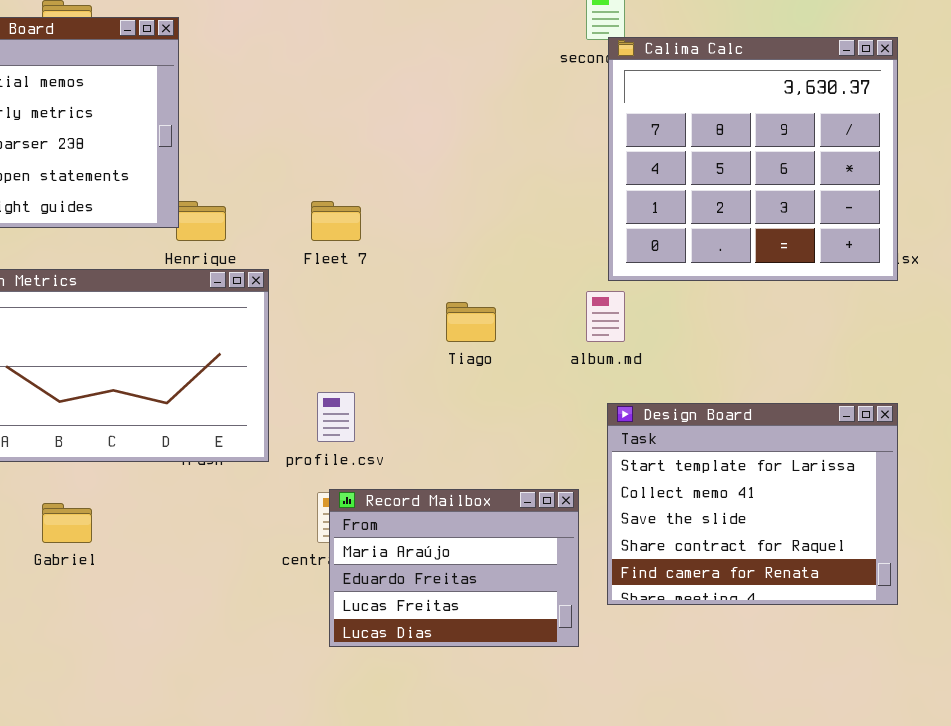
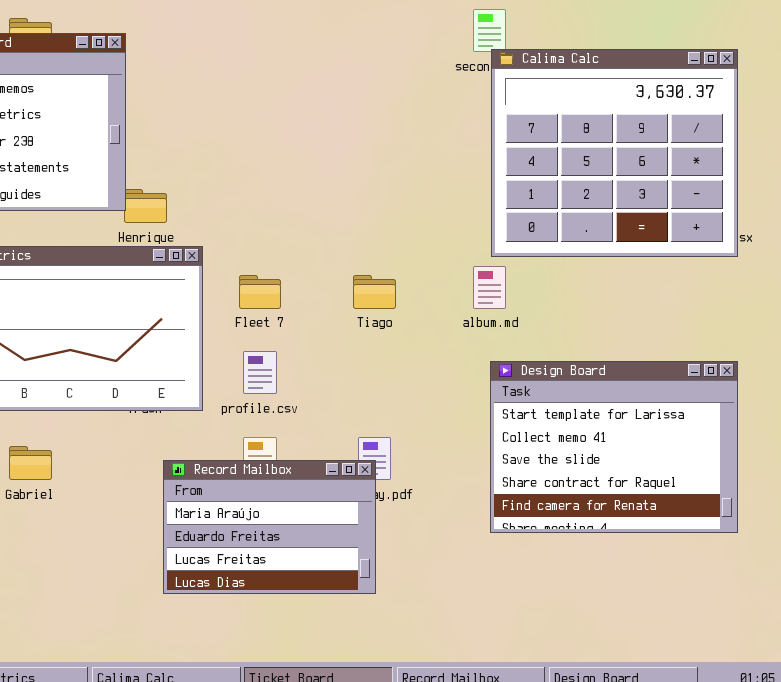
Fleet 7: [311,201,361,241] -> [239,275,281,309], moved
Record Mailbox: [329,489,579,647] -> [163,460,376,594], moved

